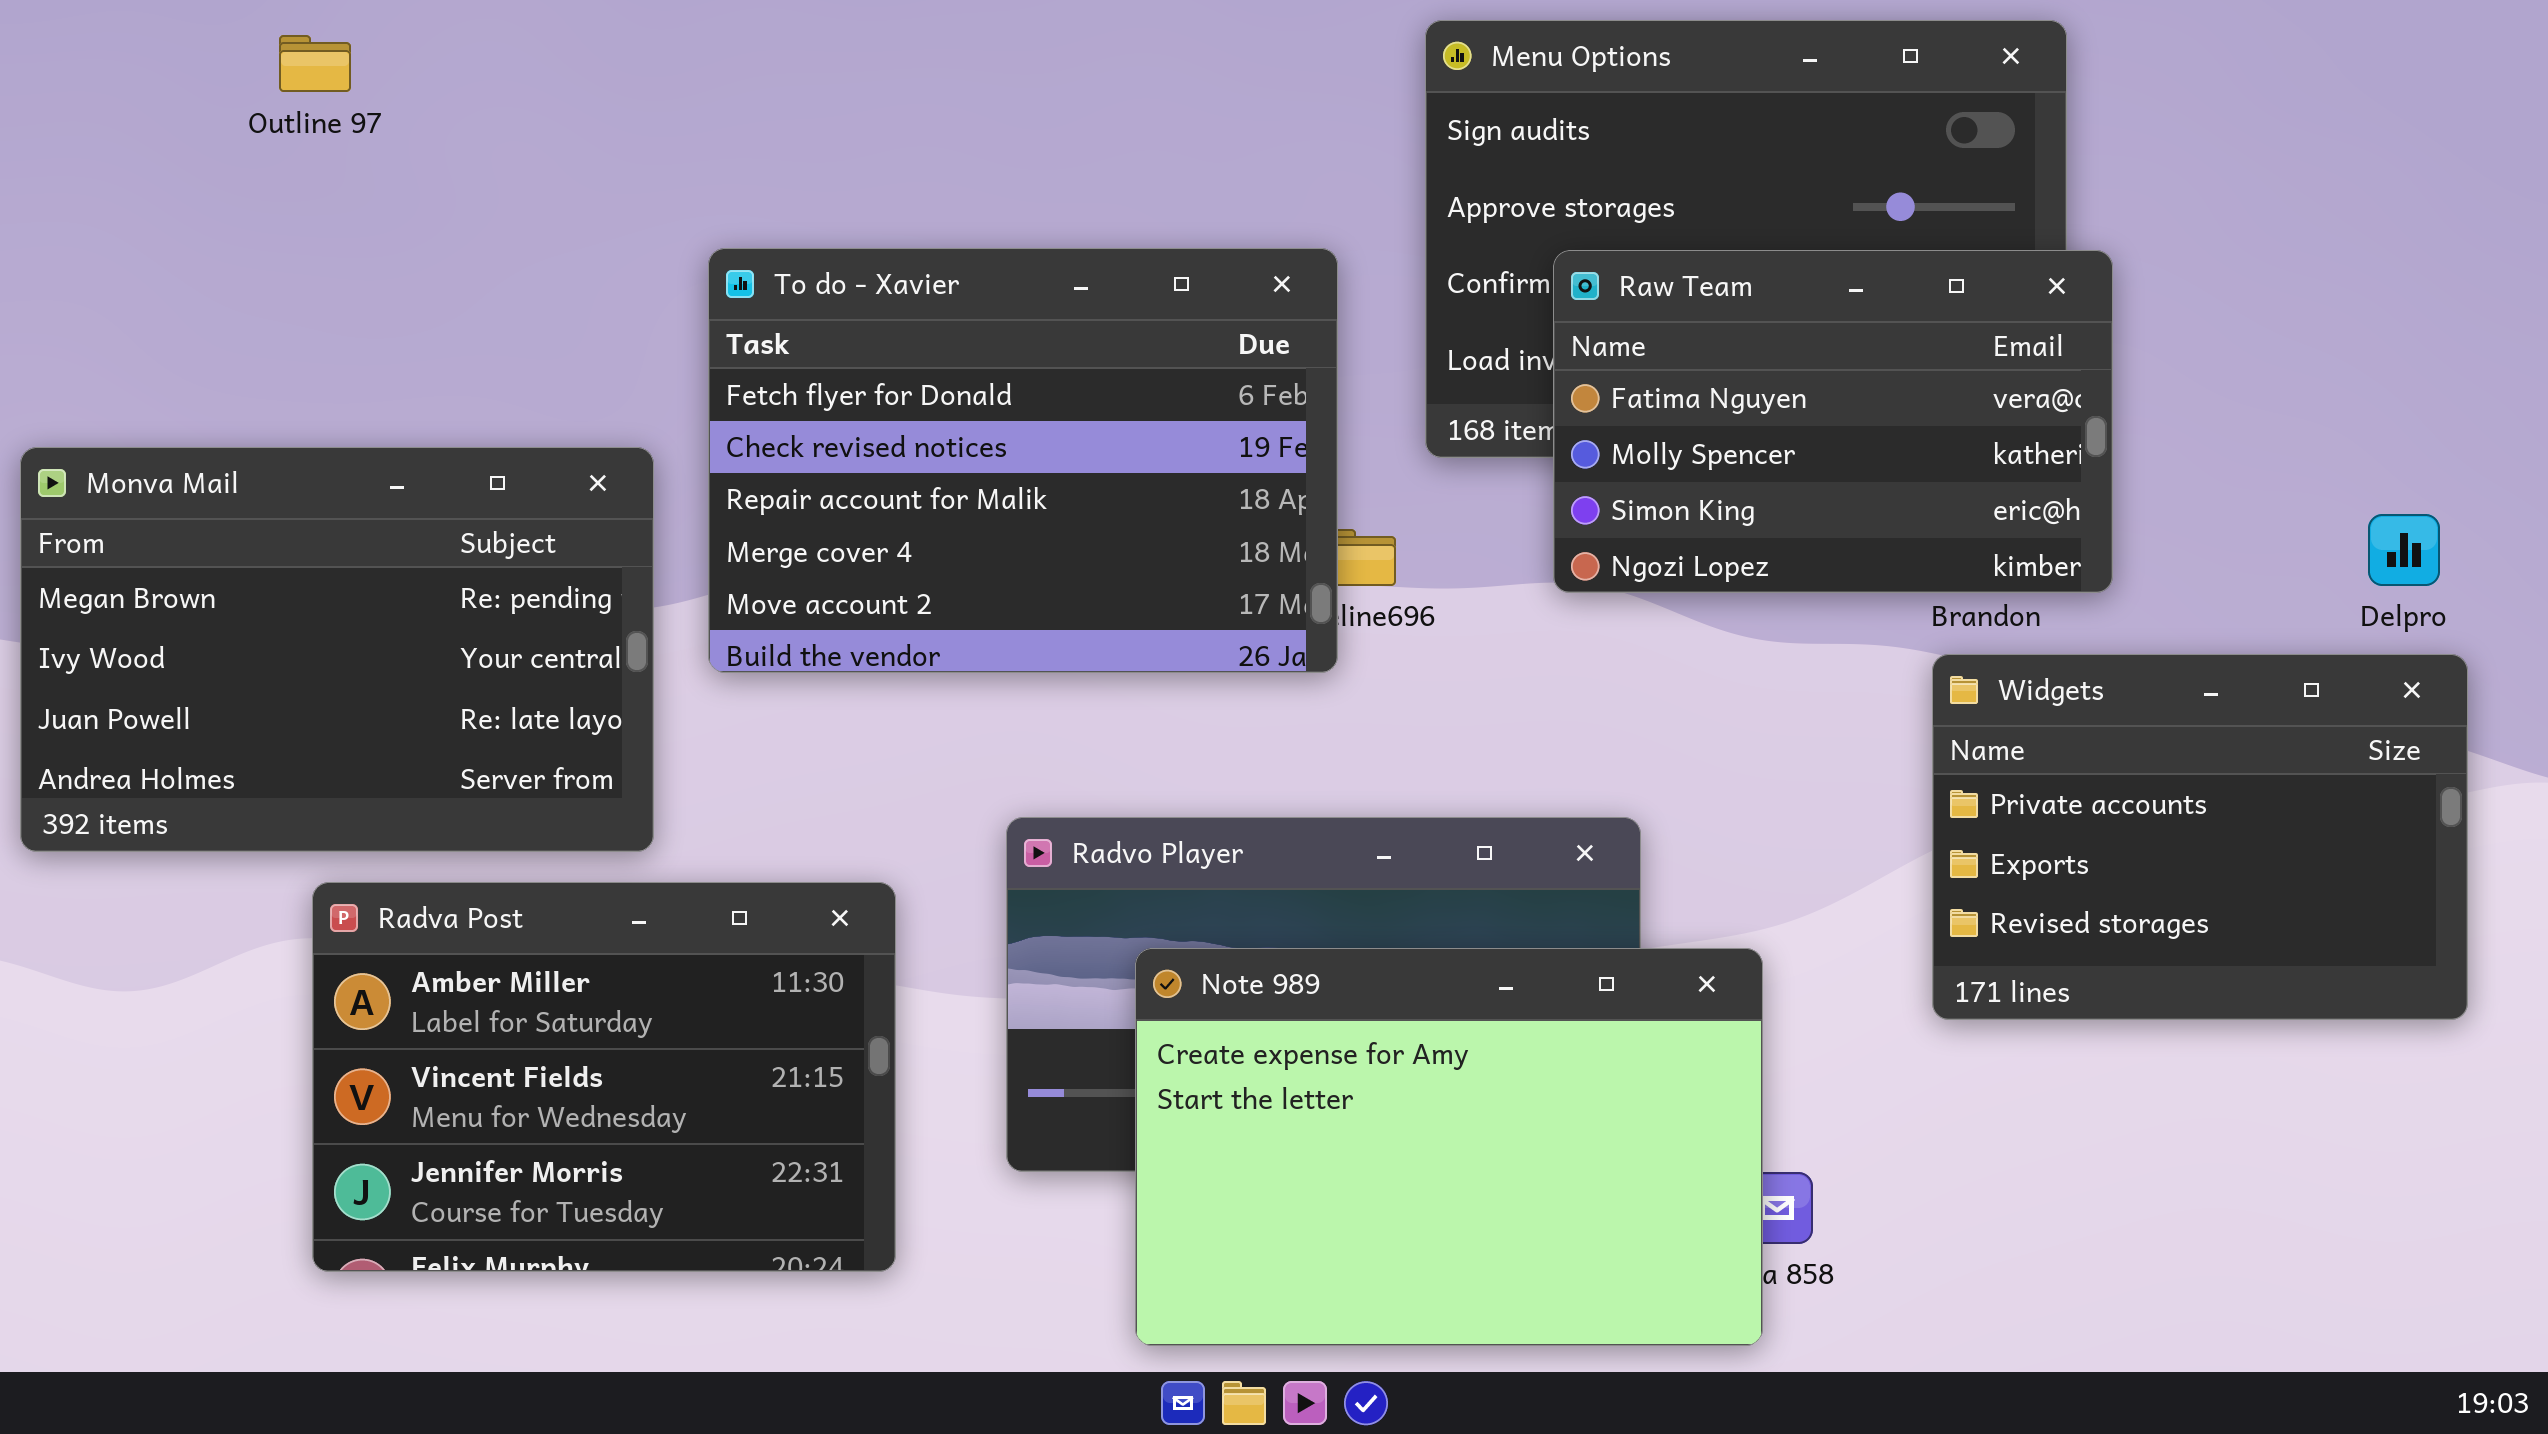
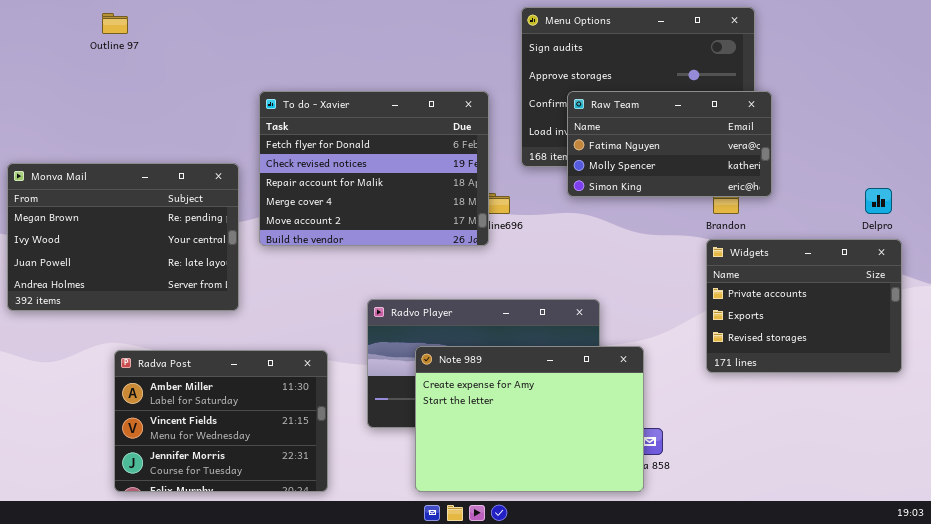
Raw Team: [1553,250,2113,593] -> [567,91,772,197], resized
Radva Post: [312,882,896,1272] -> [114,350,328,492], moved

